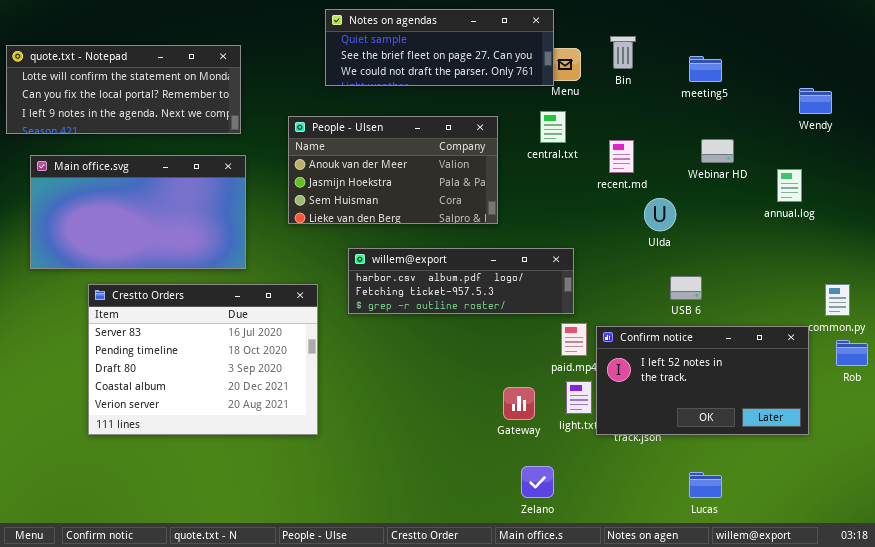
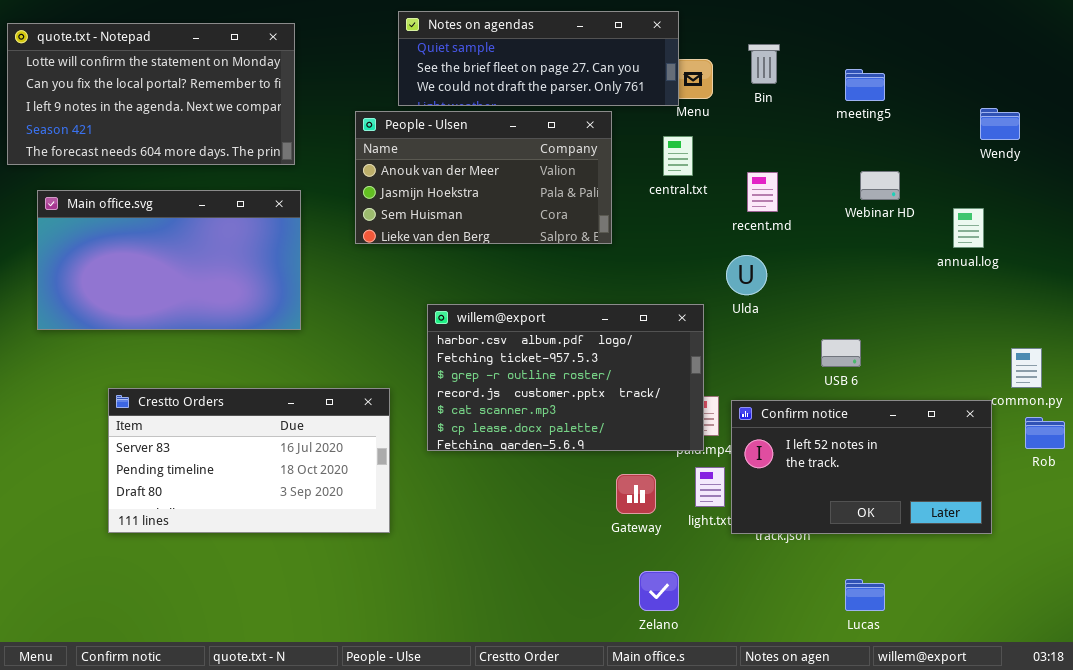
quote.txt - Notepad: [6,45,241,134] -> [7,23,295,165], resized
People - Ulsen: [288,116,498,224] -> [355,111,612,244], moved
Ulda: [644,198,676,231] -> [726,255,767,295], moved
willem@export: [348,248,574,314] -> [427,304,704,451], resized
Crestto Orders: [88,284,318,435] -> [108,388,390,533], resized

